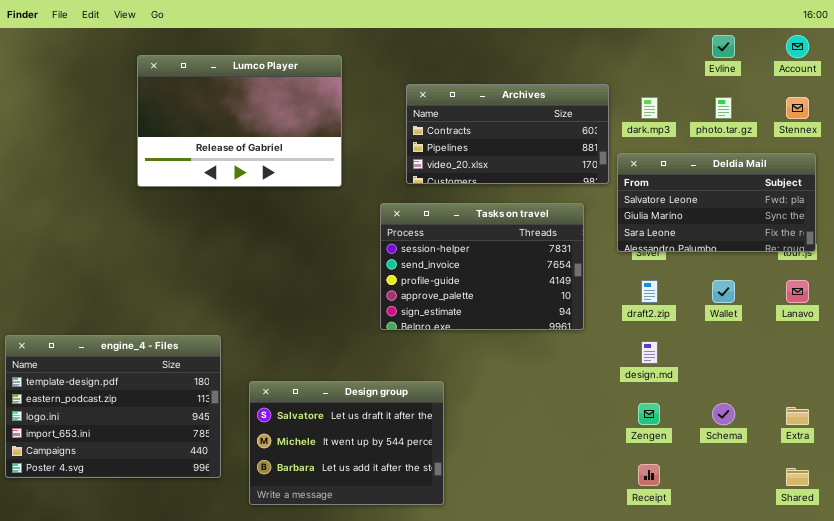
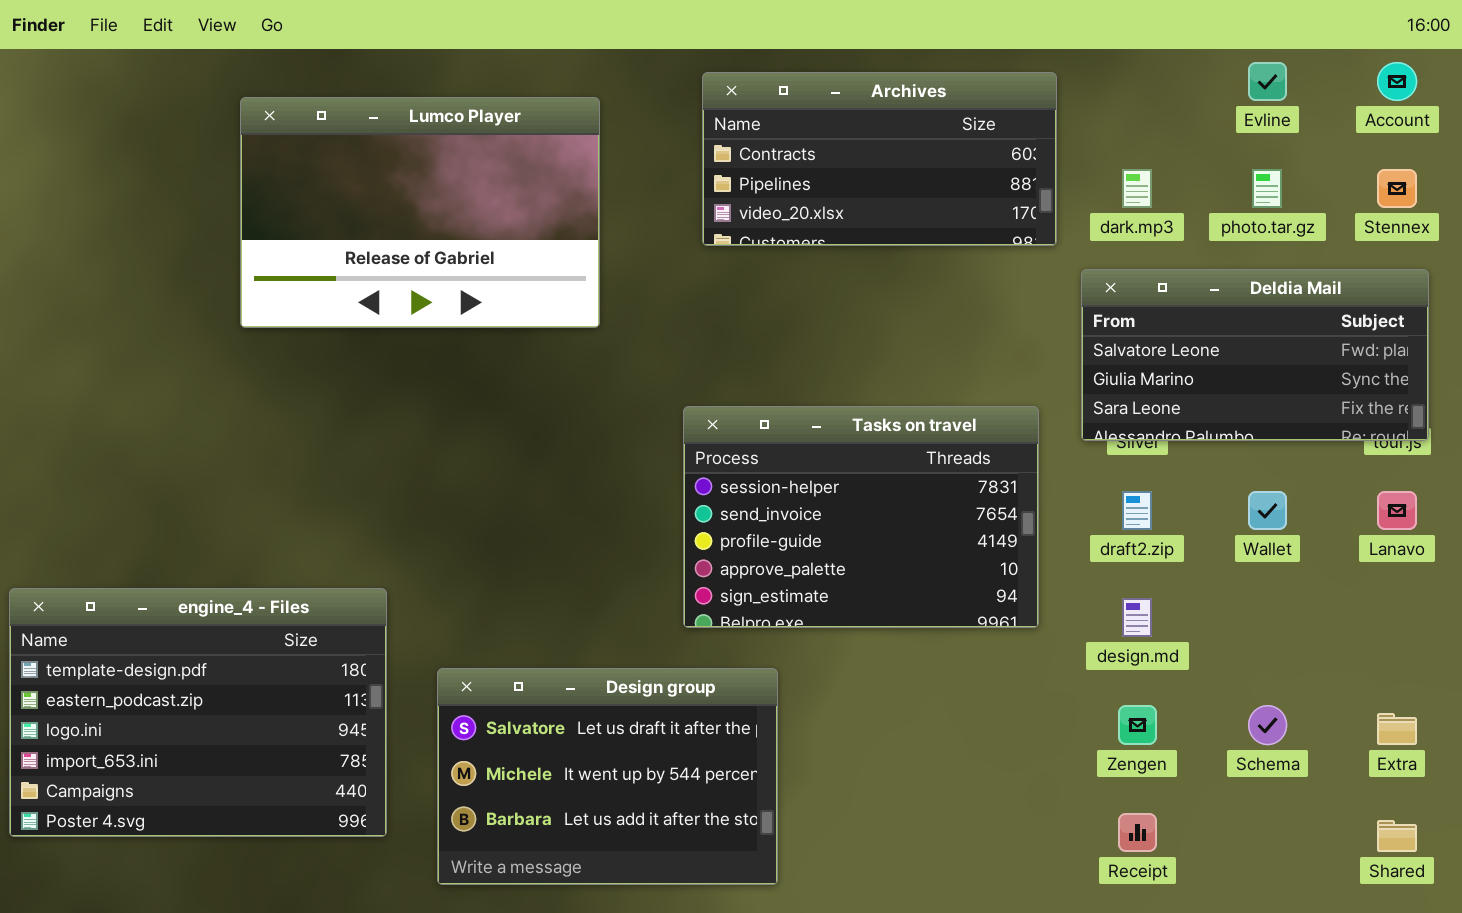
Archives: [406,84,609,184] -> [702,72,1057,246], moved
Tasks on travel: [380,203,584,330] -> [683,406,1039,628], moved

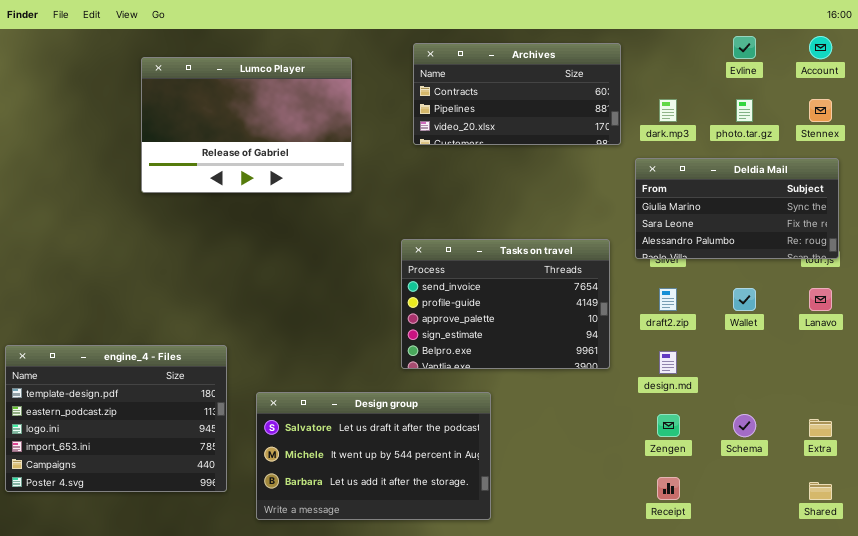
Deldia Mail: [1081,269,1429,441] -> [635,158,839,259], scrolled down 1 row
Tasks on travel: [683,406,1039,628] -> [401,239,610,369], scrolled down 1 row
Design group: [437,668,778,885] -> [256,392,491,520], resized

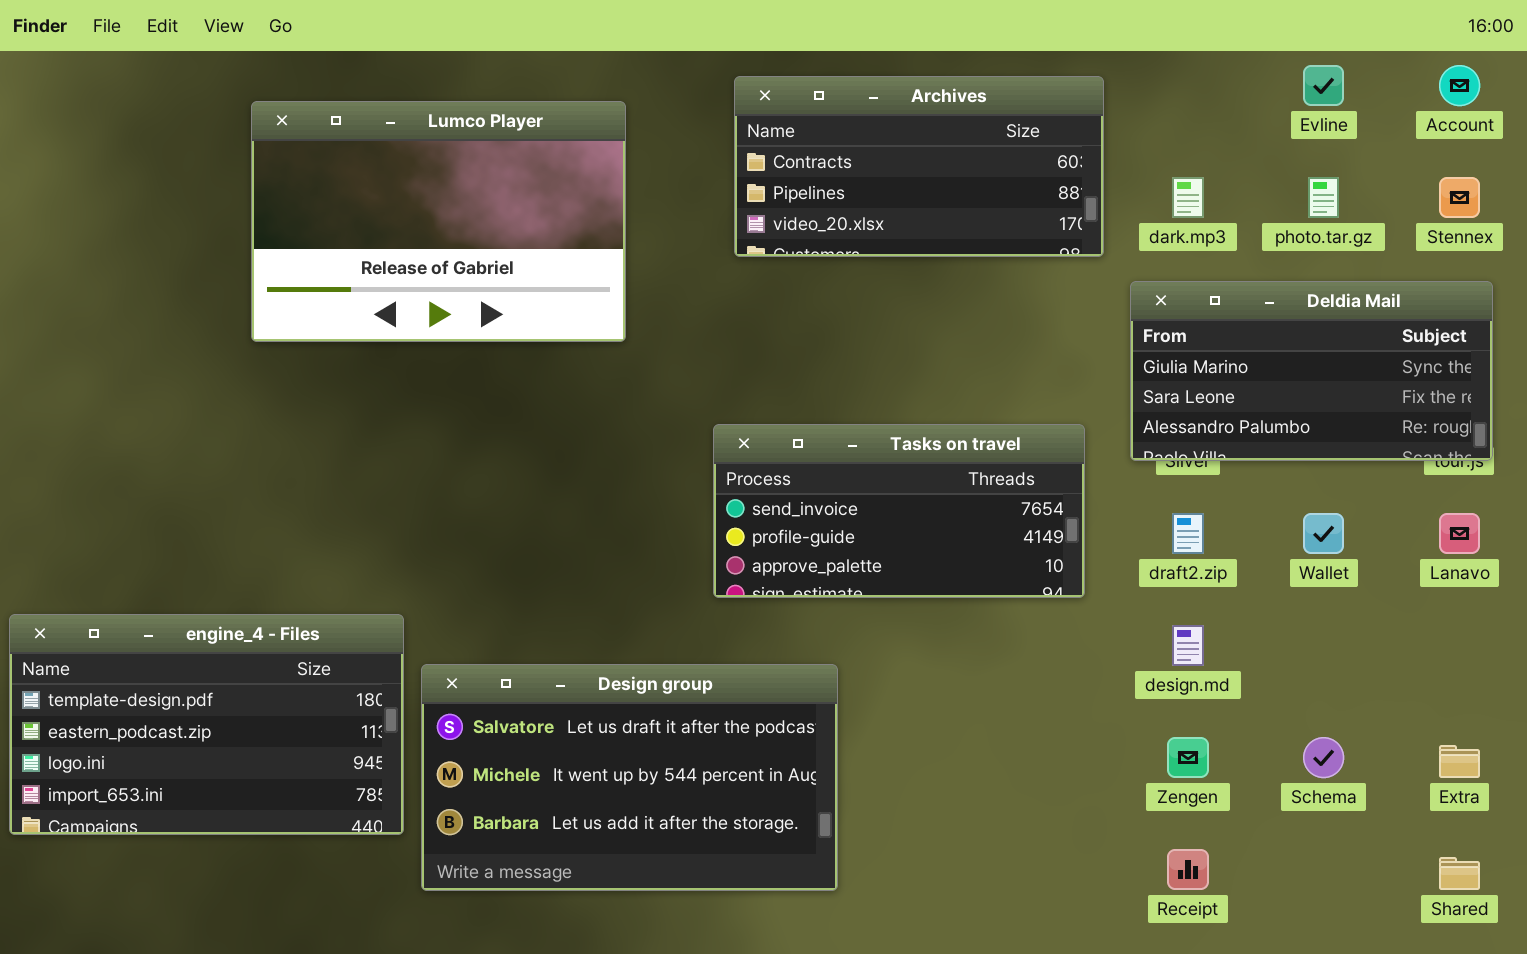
Tasks on travel: [401,239,610,369] -> [713,424,1085,598], resized
engine_4 - Files: [5,345,227,492] -> [9,614,404,835], resized
Design group: [256,392,491,520] -> [421,664,838,891], moved

